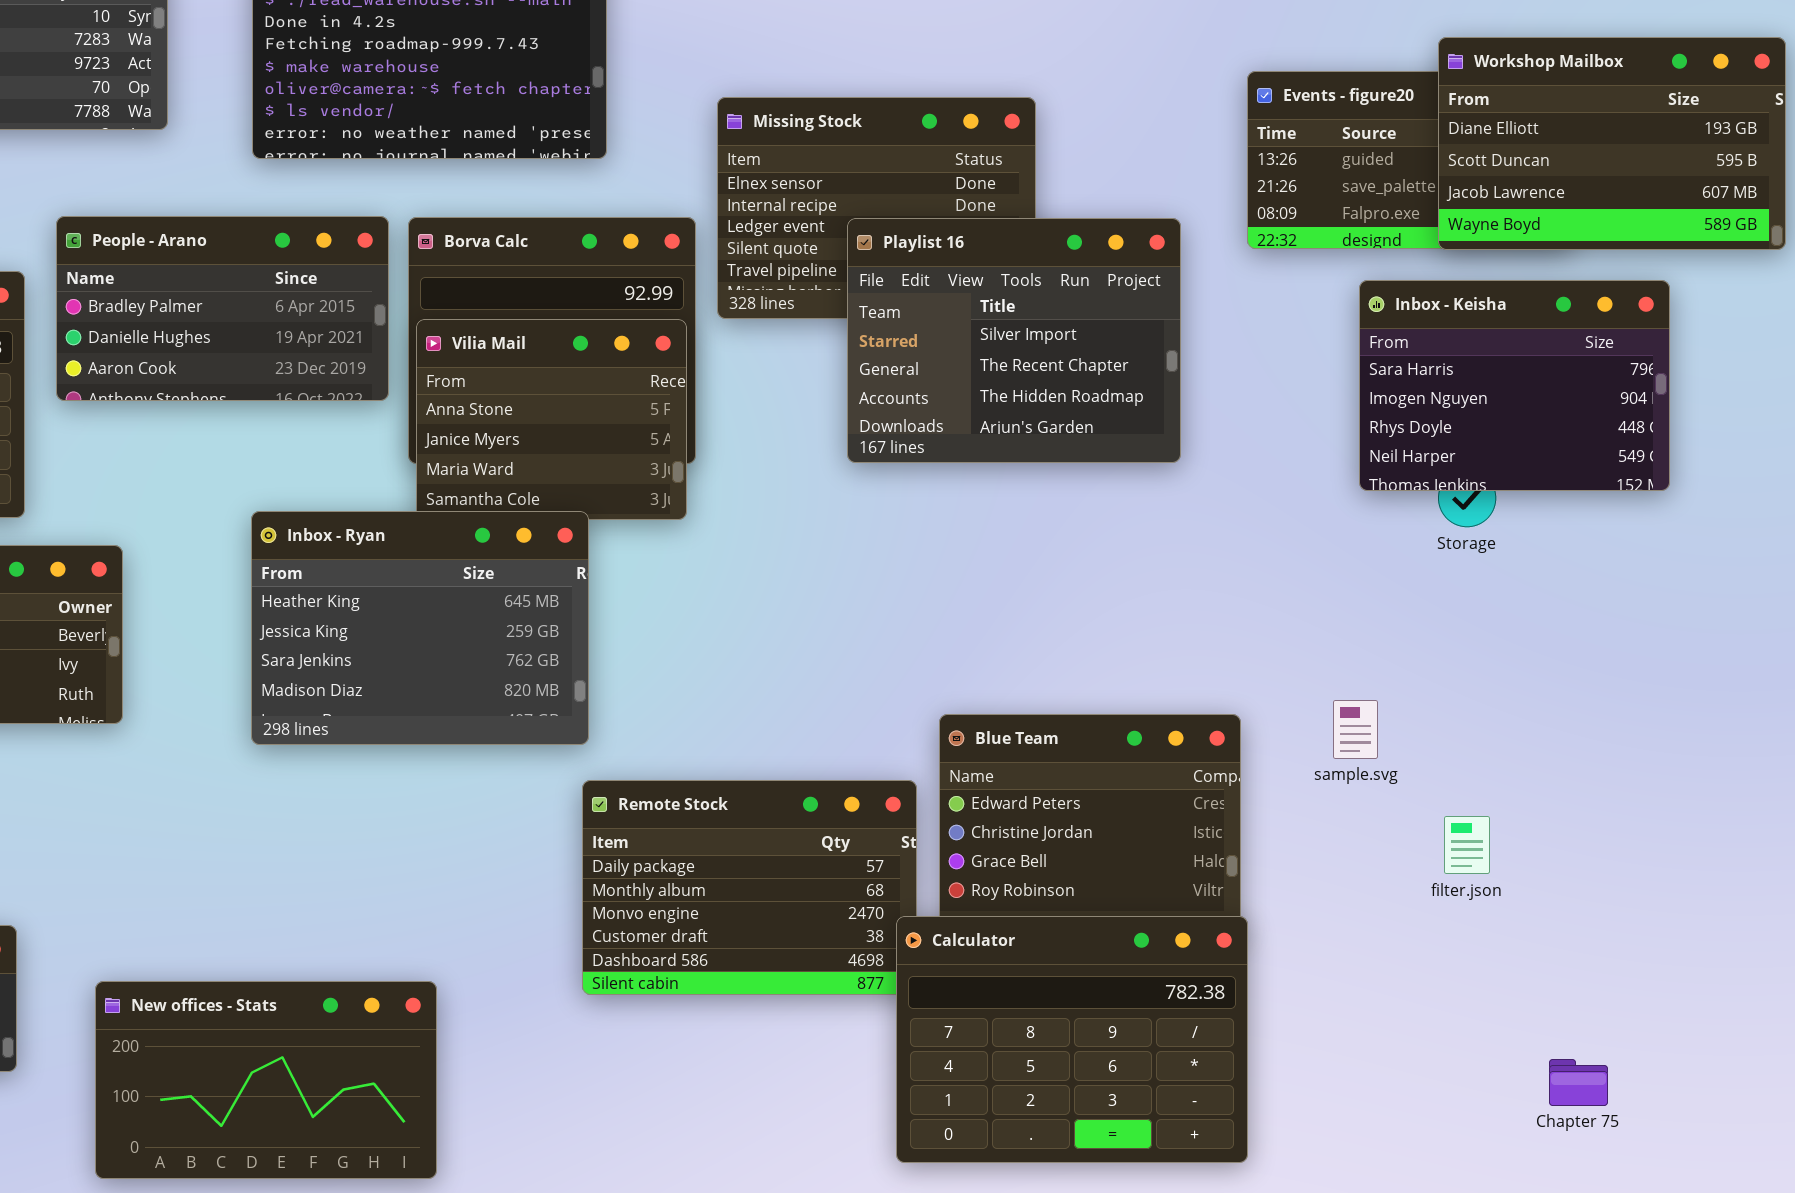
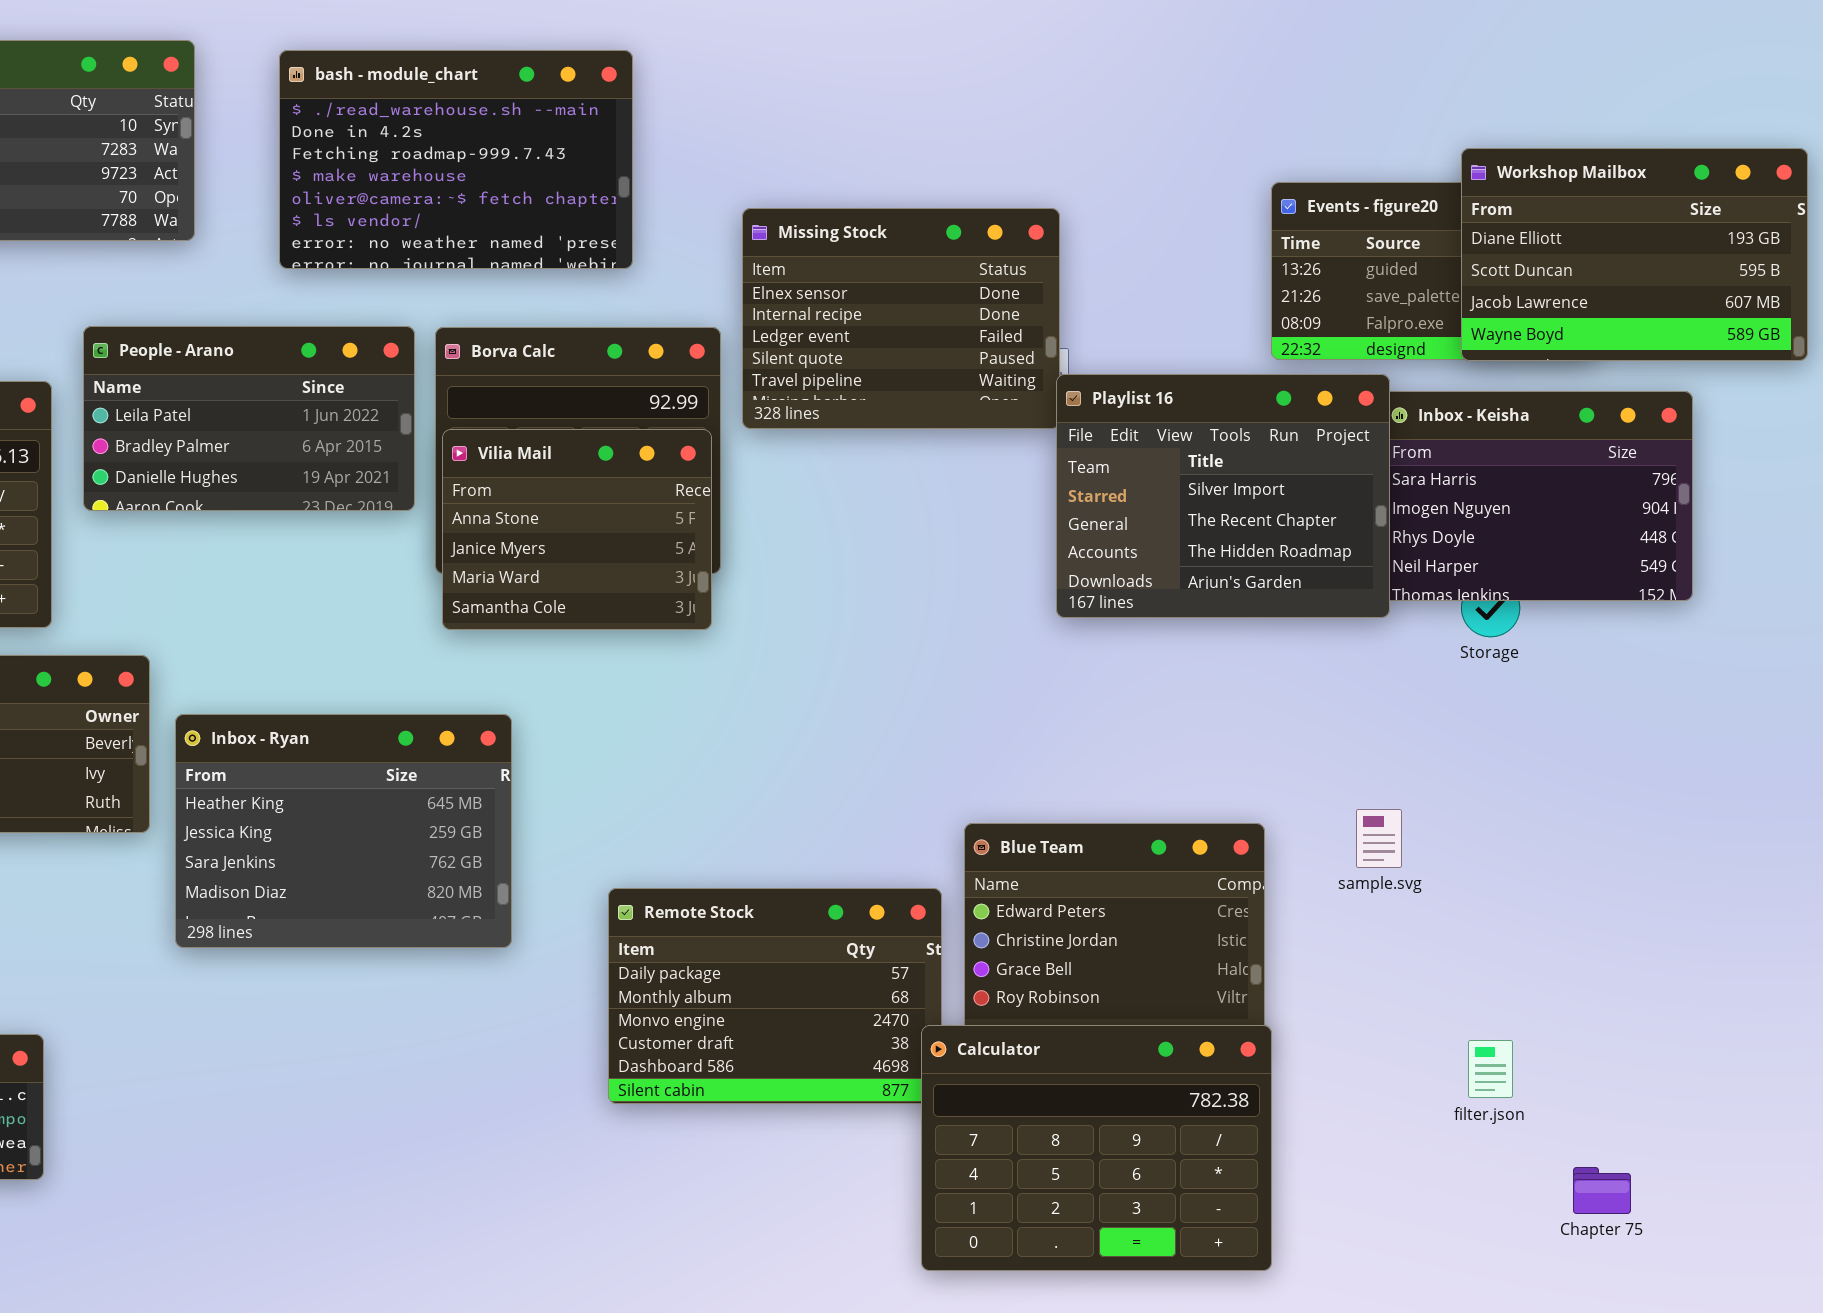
People - Arano: [56,216,389,401] -> [83,326,415,511], scrolled up 1 row
Playlist 16: [847,218,1181,463] -> [1056,374,1390,618], moved
Inbox - Ryan: [251,511,589,745] -> [175,714,512,948], moved
filter.json: [1444,816,1490,874] -> [1468,1040,1513,1098], moved
New offices - Stats: [95,981,437,1179] -> none, closed

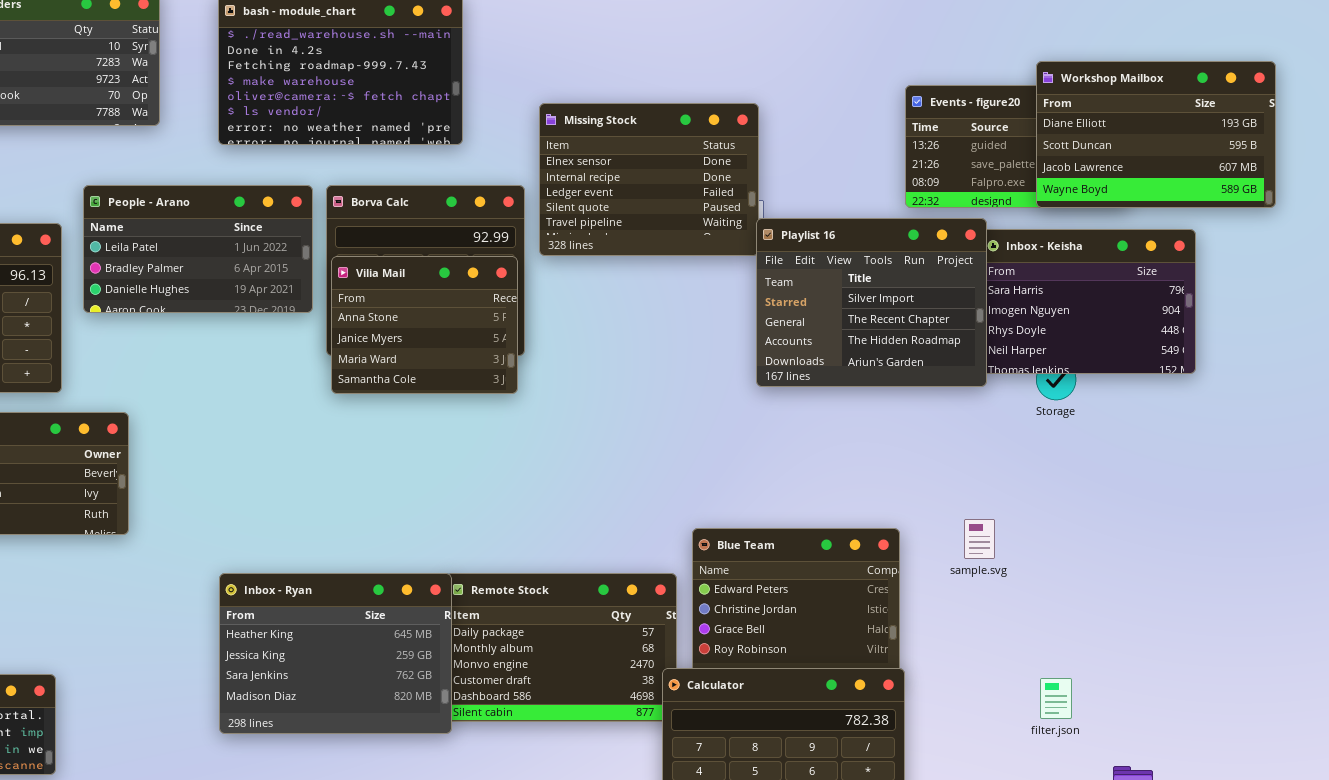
Inbox - Ryan: [175,714,512,948] -> [219,573,452,734], moved

